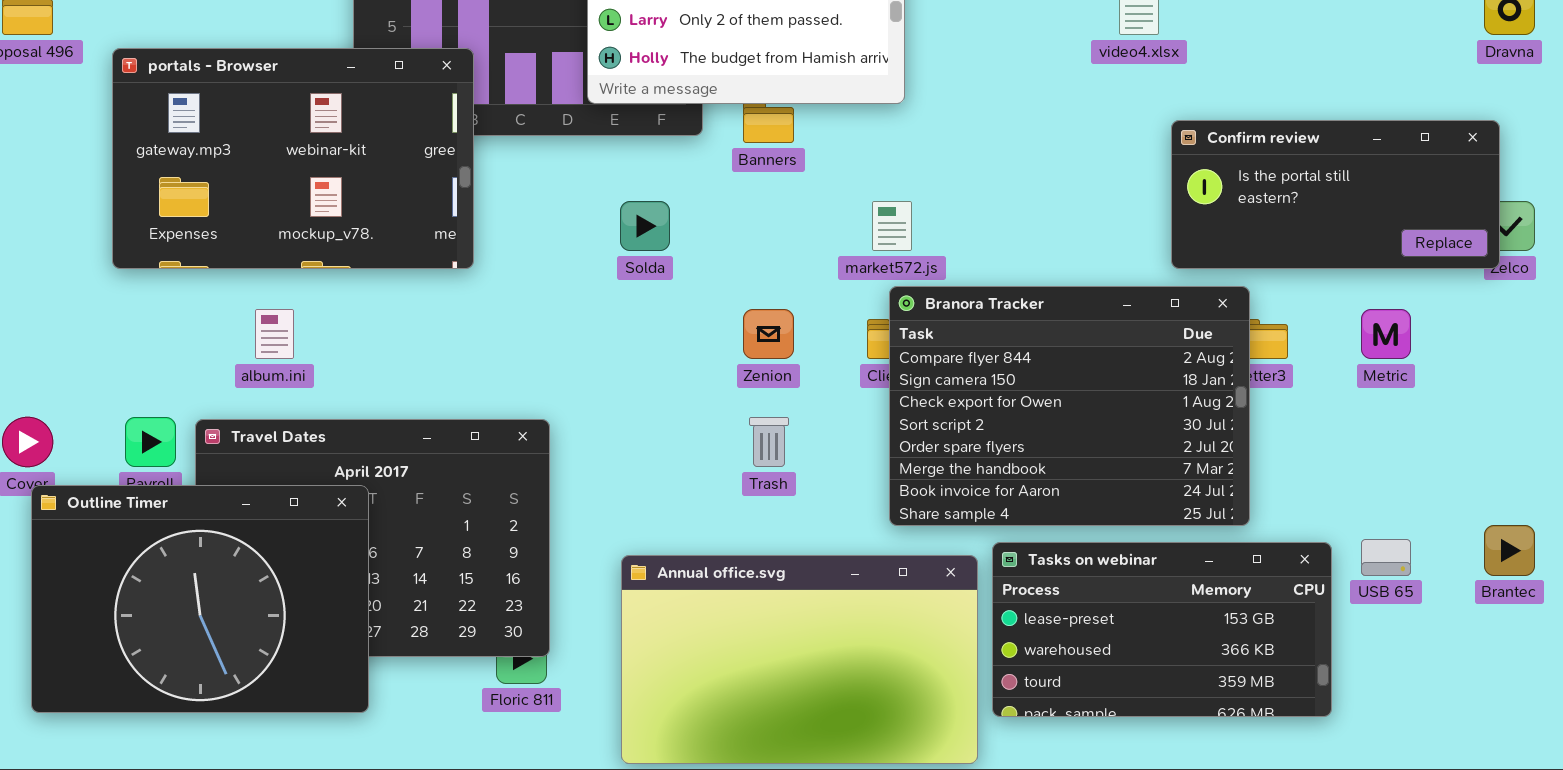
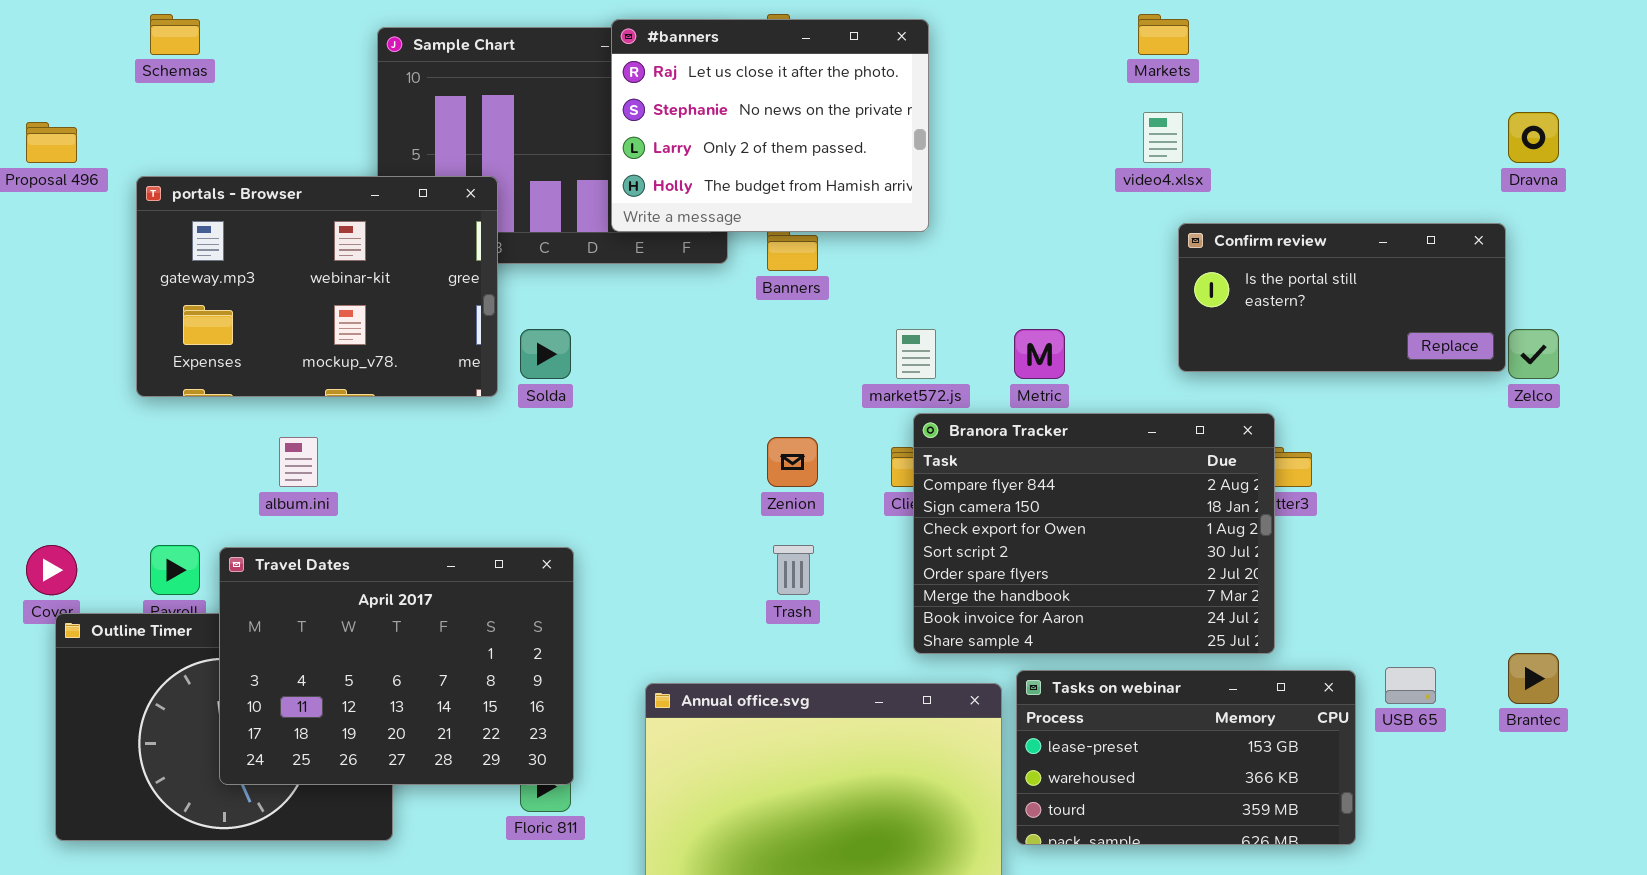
Confirm review: [1171,120,1500,269] -> [1178,223,1506,372], moved
Solda: [620,201,670,251] -> [520,329,571,379], moved
Metric: [1361,309,1411,359] -> [1014,329,1065,379], moved
Travel Dates: [195,419,550,657] -> [219,547,574,785], raised

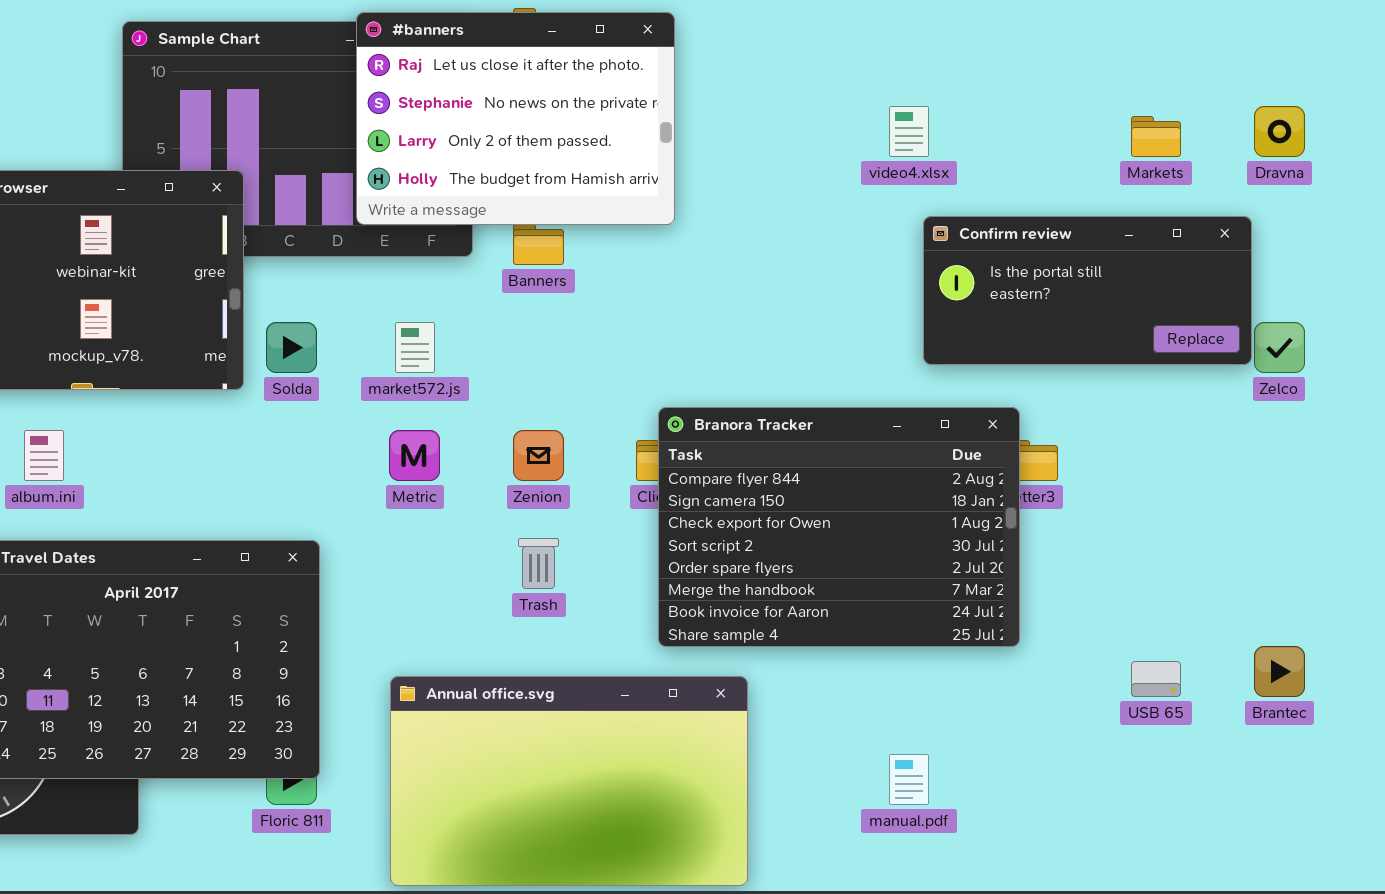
Markets: [1138,14,1189,55] -> [1131,116,1181,157], moved
market572.js: [896,329,936,379] -> [395,322,435,373], moved
Metric: [1014,329,1065,379] -> [389,430,440,481], moved
Tasks on webinar: [1016,670,1356,845] -> none, closed

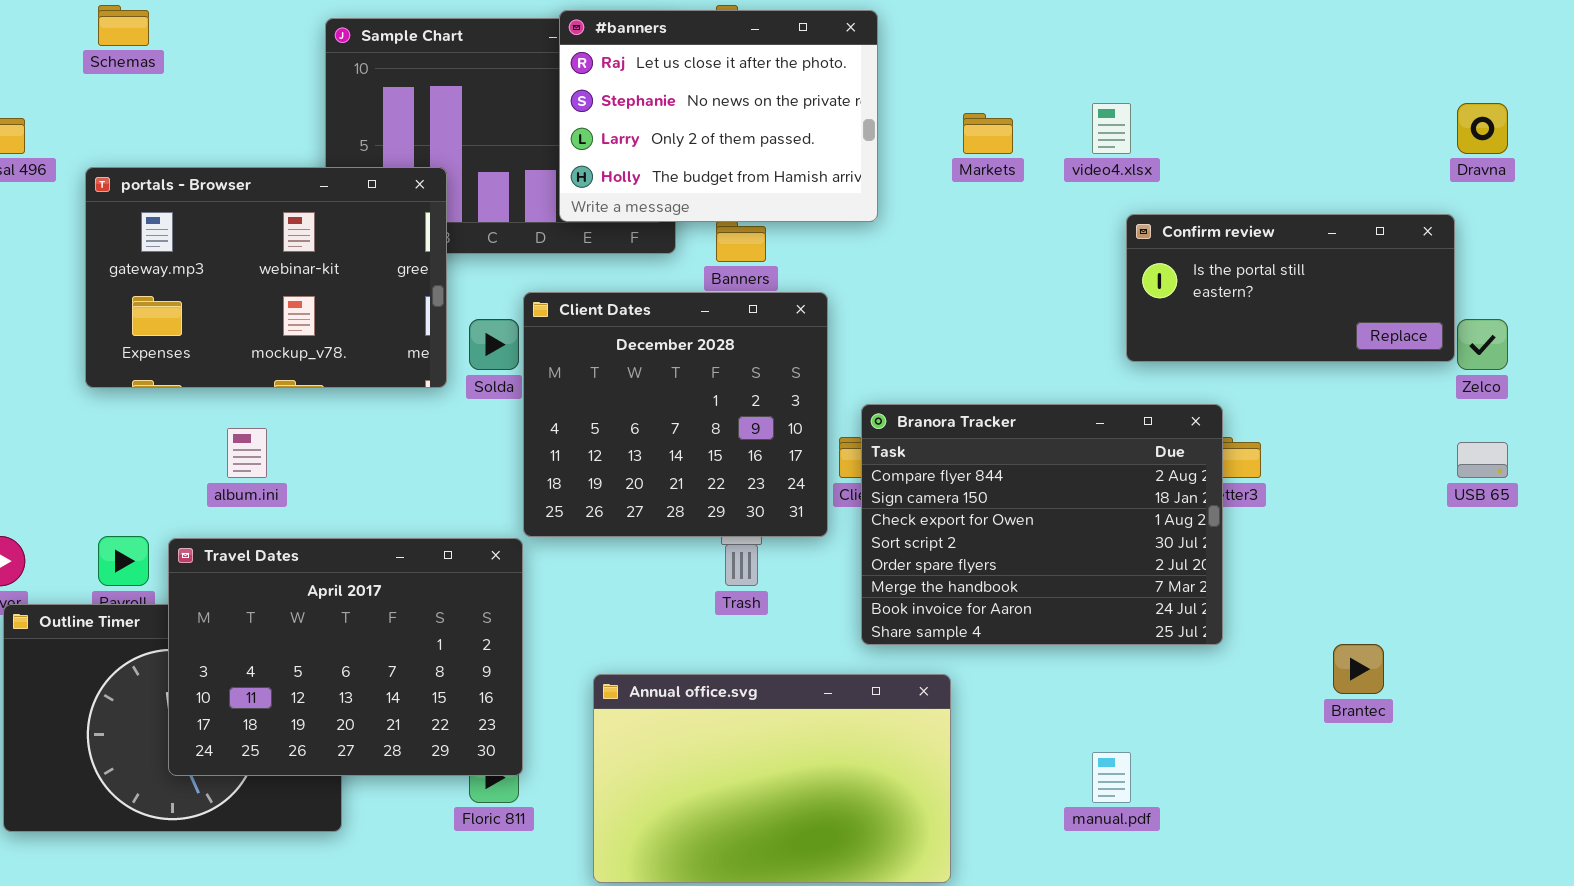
Markets: [1131,116,1181,157] -> [963,113,1013,154], moved
Client Dates: none -> [523,292,828,537], opened
Brantec: [1254,646,1305,697] -> [1333,644,1384,694], moved
USB 65: [1131,661,1181,697] -> [1457,442,1508,478], moved

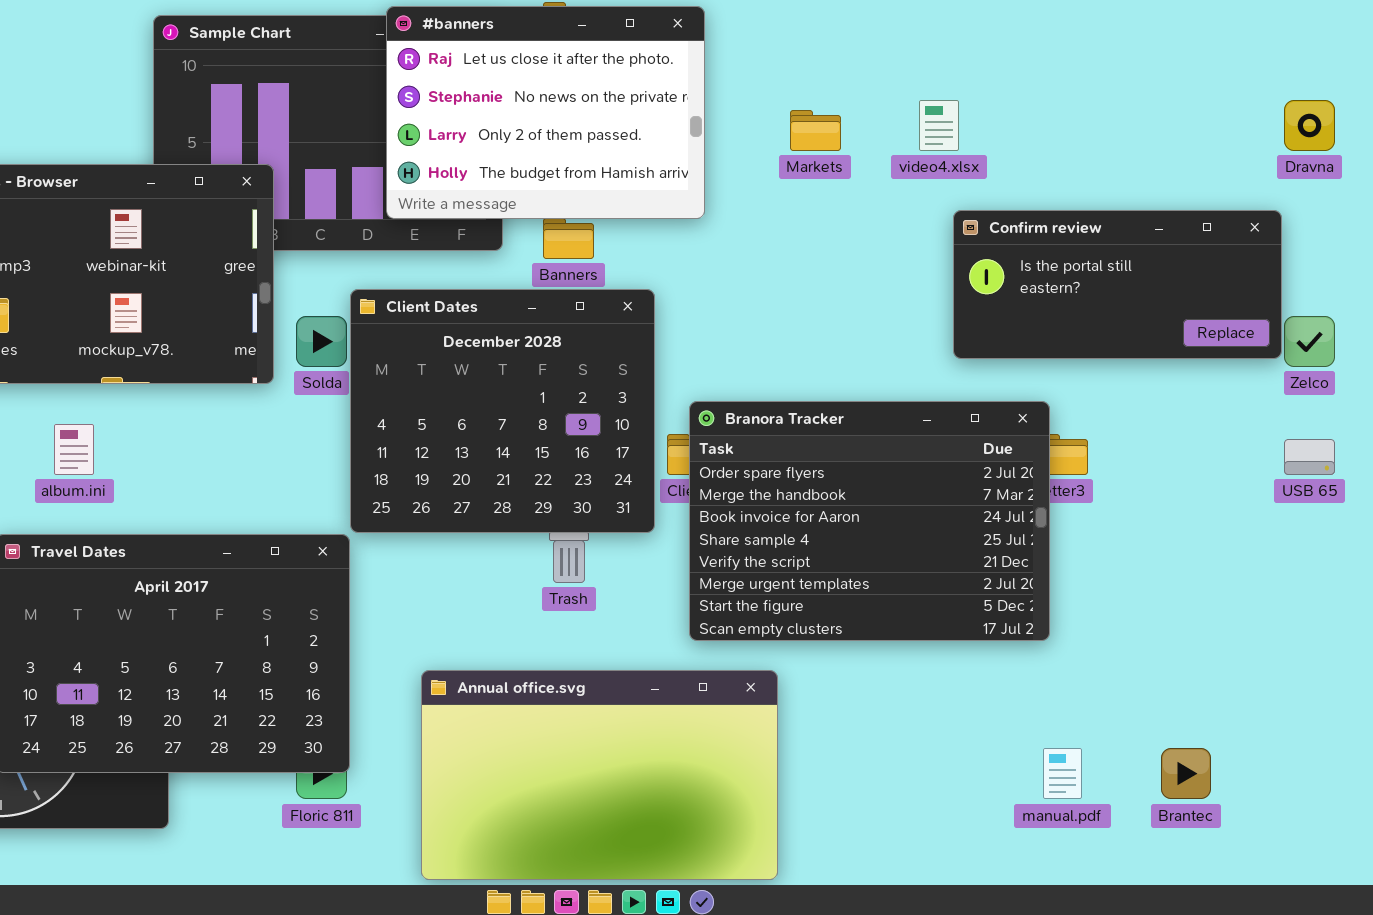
Branora Tracker: [861,404,1223,645] -> [689,401,1050,641], scrolled down 4 rows
Brantec: [1333,644,1384,694] -> [1161,748,1211,799], moved
manual.pdf: [1092,752,1131,803] -> [1043,748,1082,799], moved

